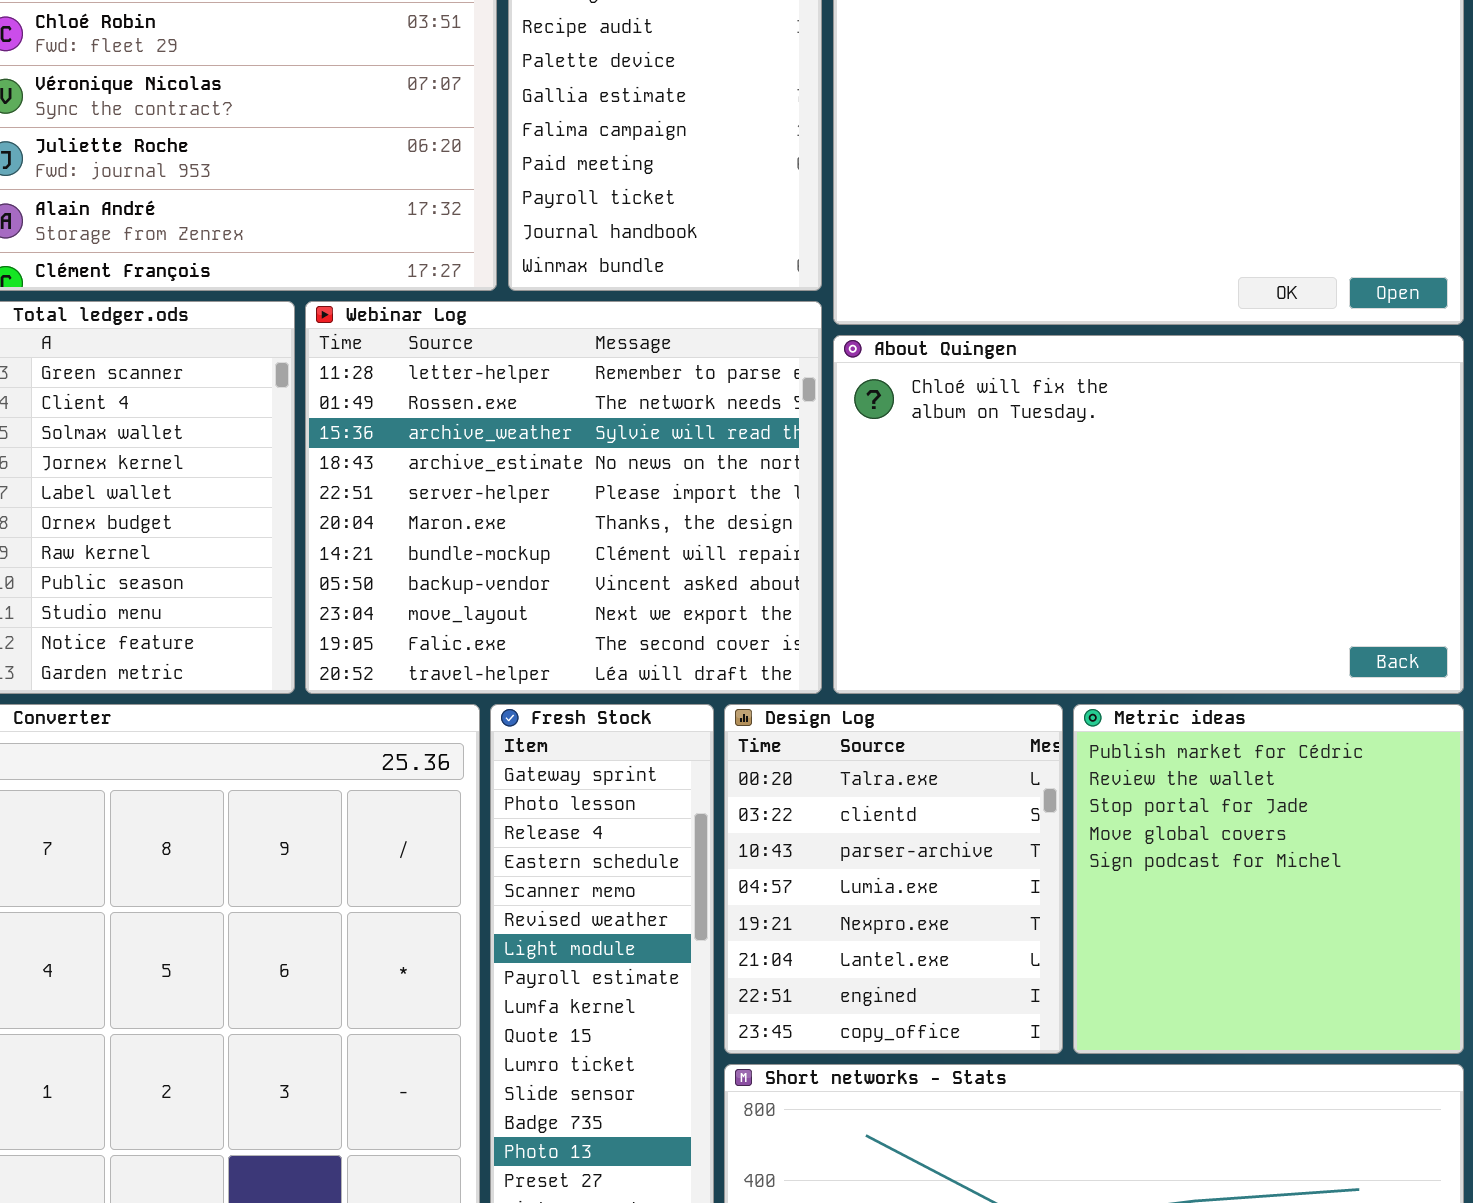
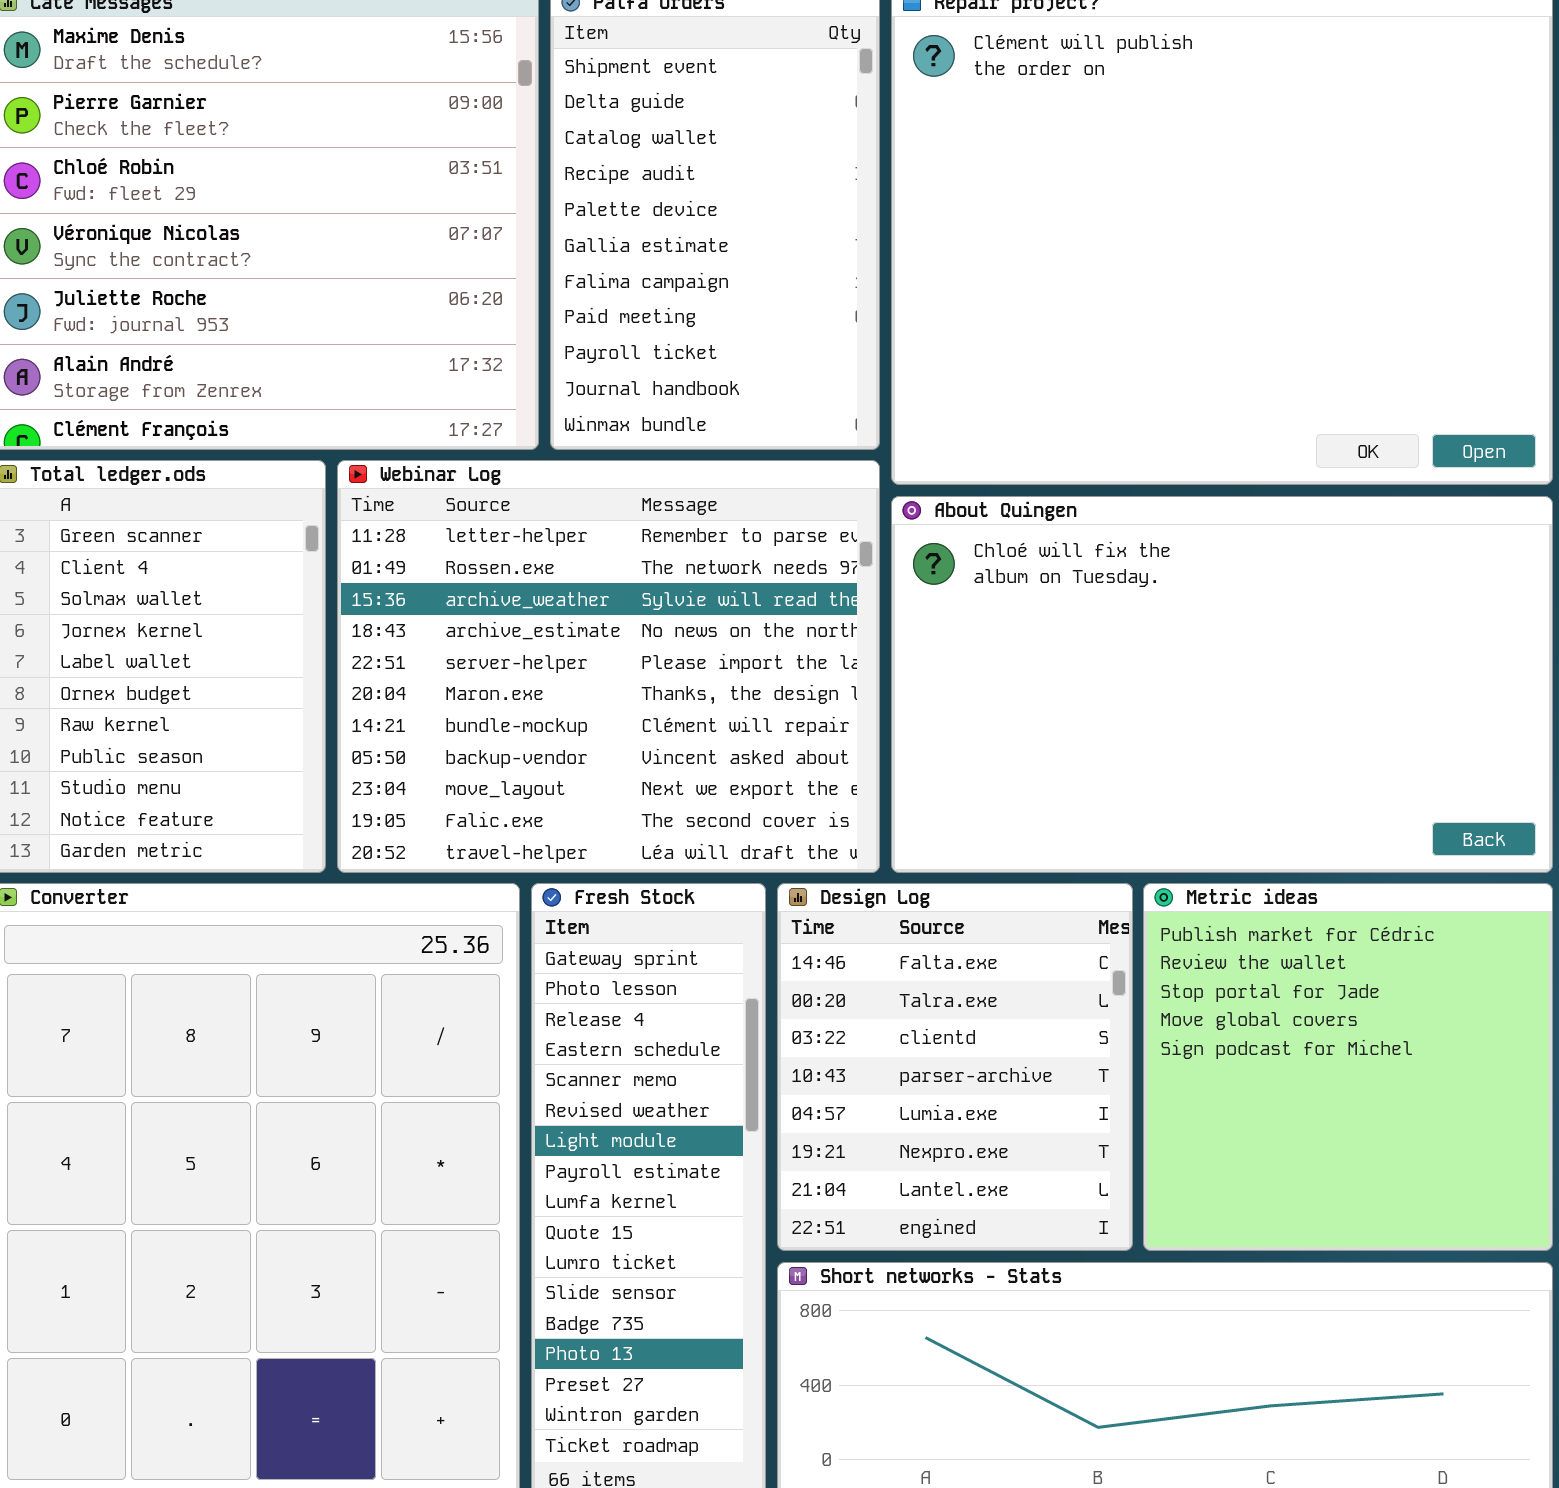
Design Log: [724,704,1063,1054] -> [777,883,1133,1251], scrolled up 1 row

